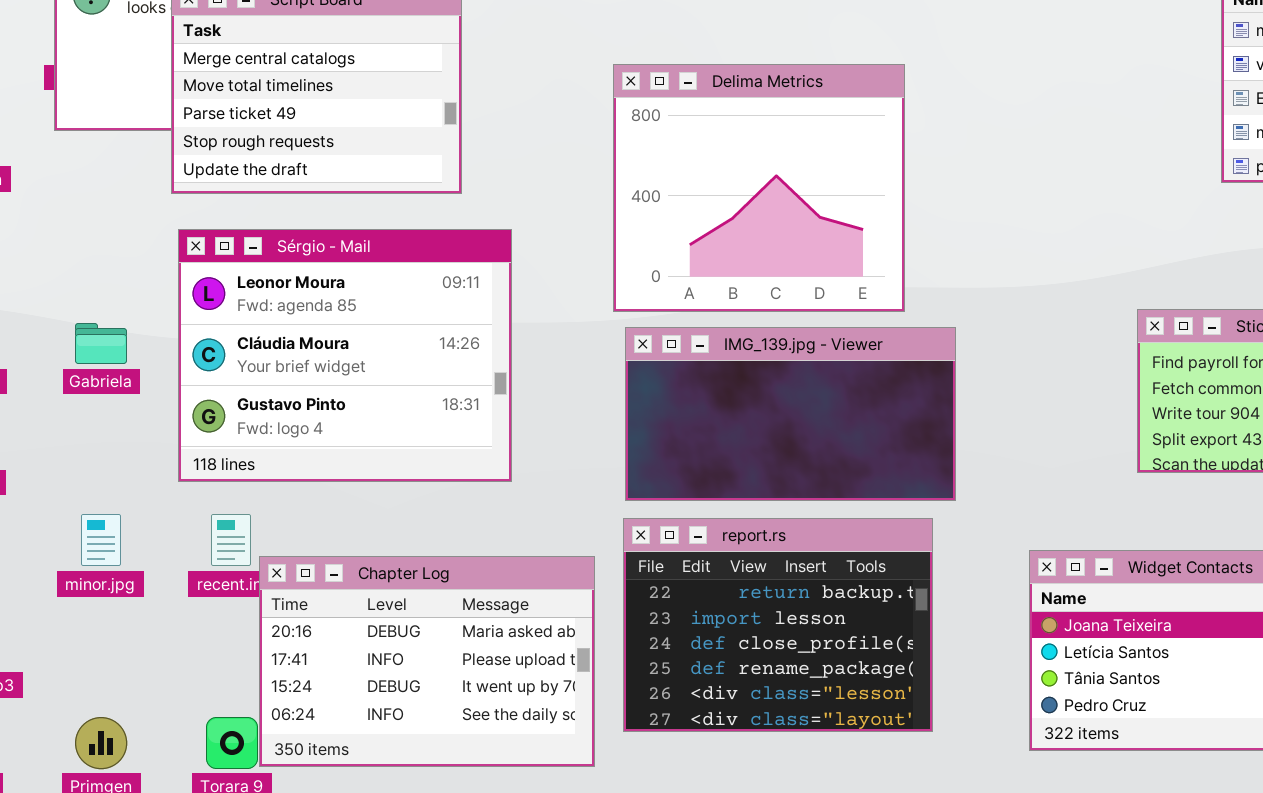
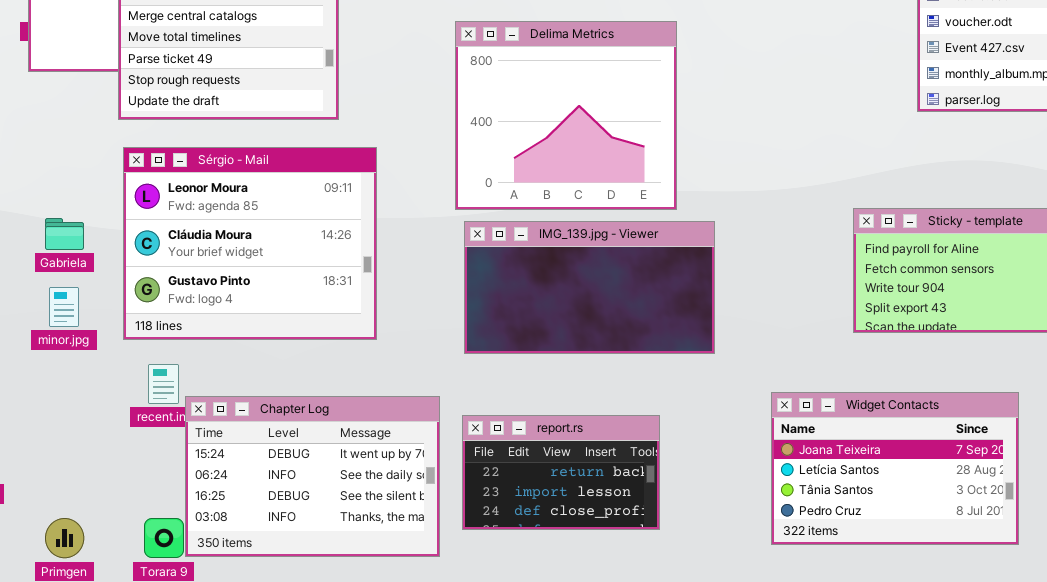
minor.jpg: [81,514,121,566] -> [49,287,79,327], moved
report.rs: [623,518,933,732] -> [462,415,660,530], resized
Chapter Log: [259,556,595,767] -> [185,396,440,557], scrolled down 2 rows

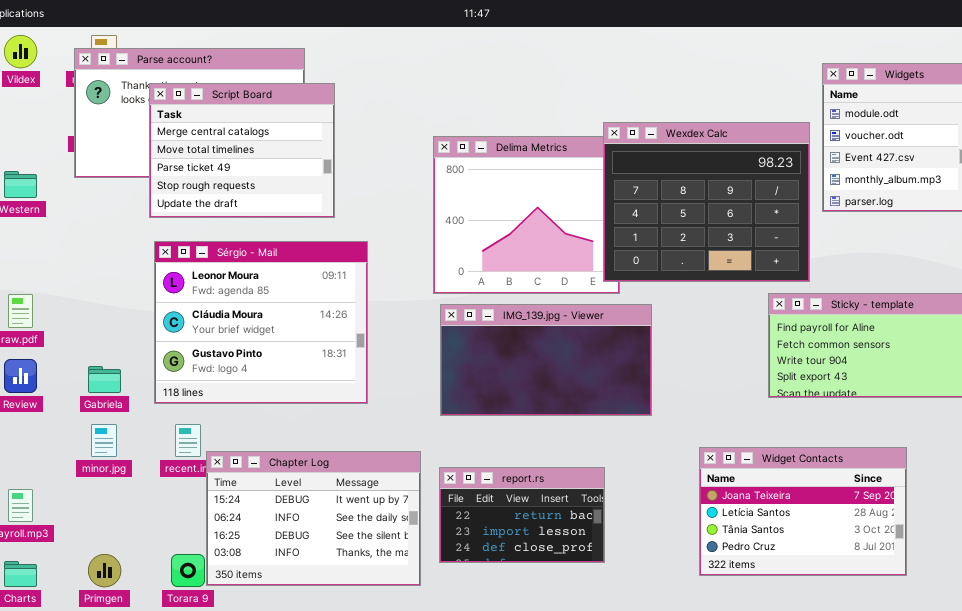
Wexdex Calc: none -> [603,122,810,282], opened
Gabriela: [45,218,84,250] -> [88,366,121,393], moved
minor.jpg: [49,287,79,327] -> [91,424,117,457], moved

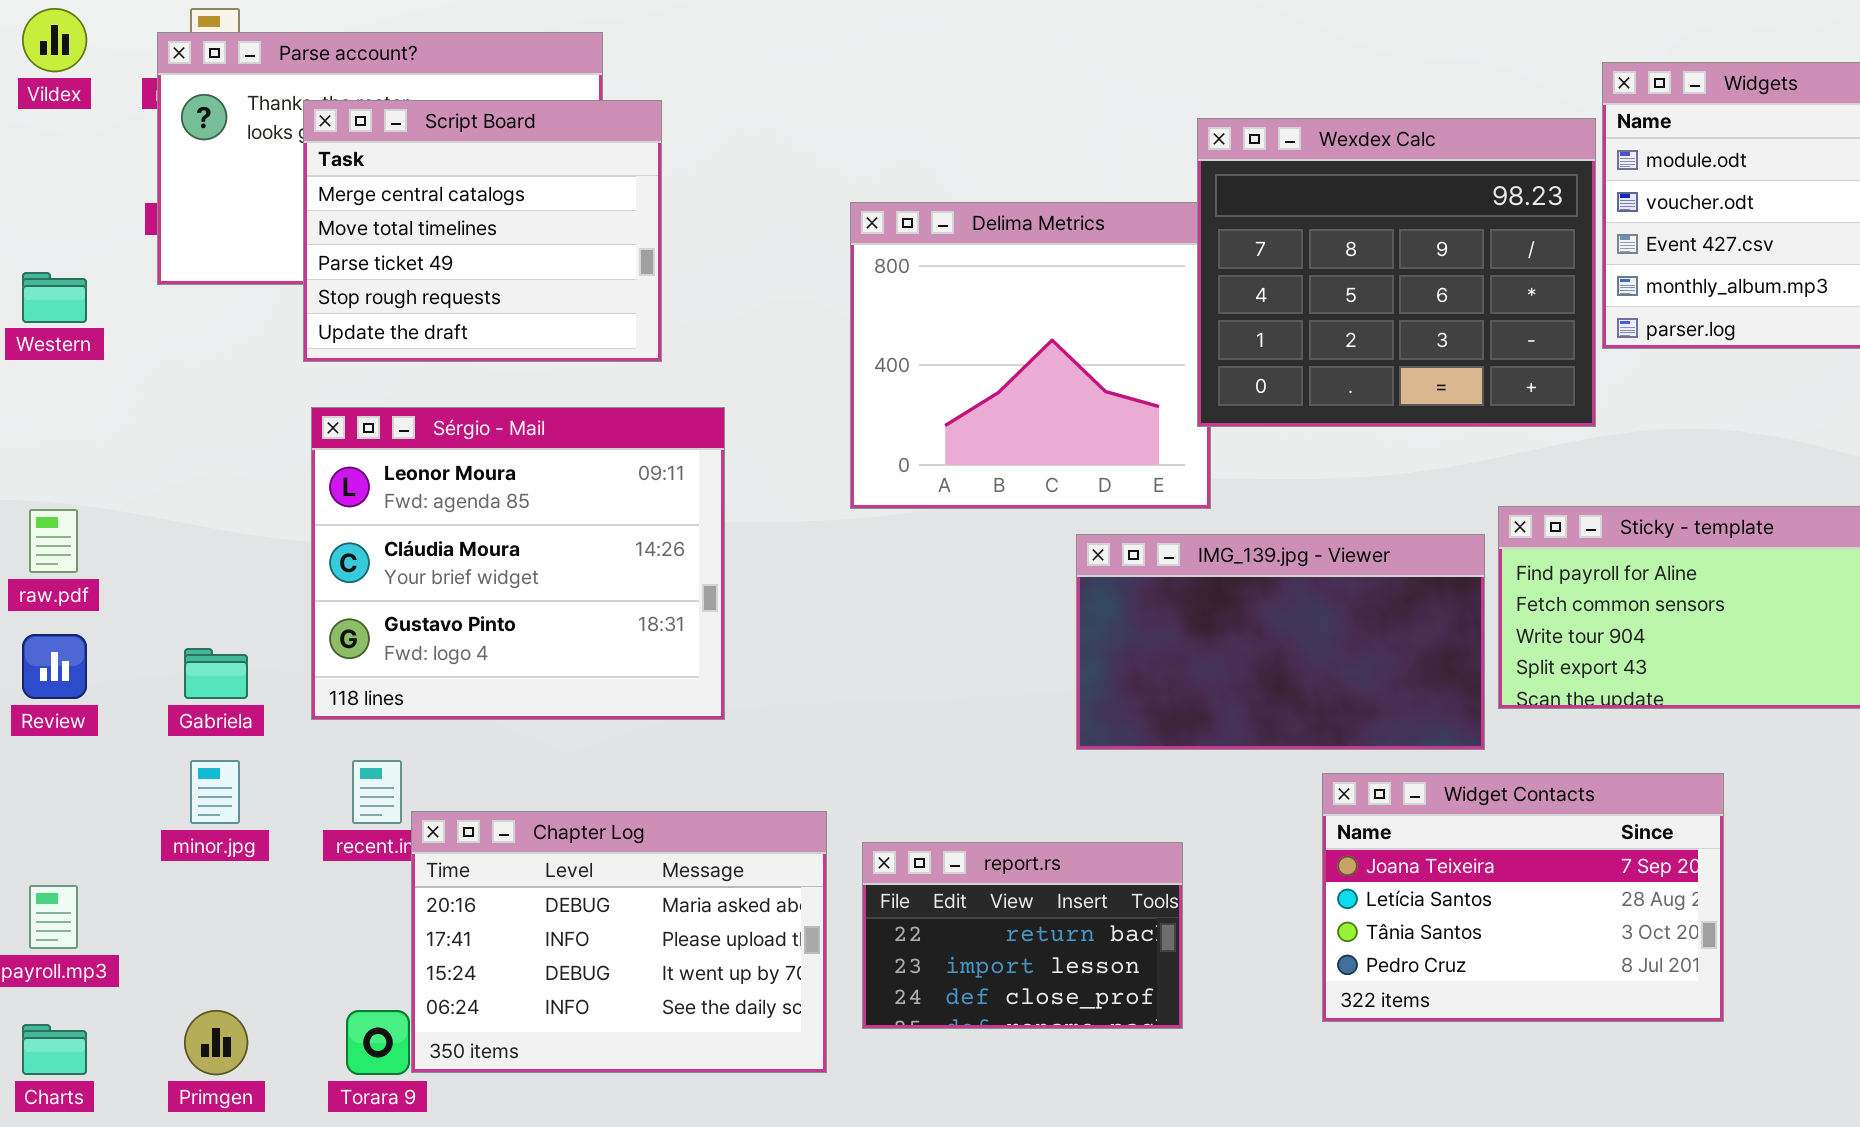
Wexdex Calc: [603,122,810,282] -> [1197,118,1596,427], moved
IMG_139.jpg - Viewer: [440,304,652,416] -> [1076,534,1485,750], moved
Widget Contacts: [699,447,907,576] -> [1322,773,1724,1022], moved
Chapter Log: [206,451,421,586] -> [411,811,827,1073], scrolled up 2 rows

